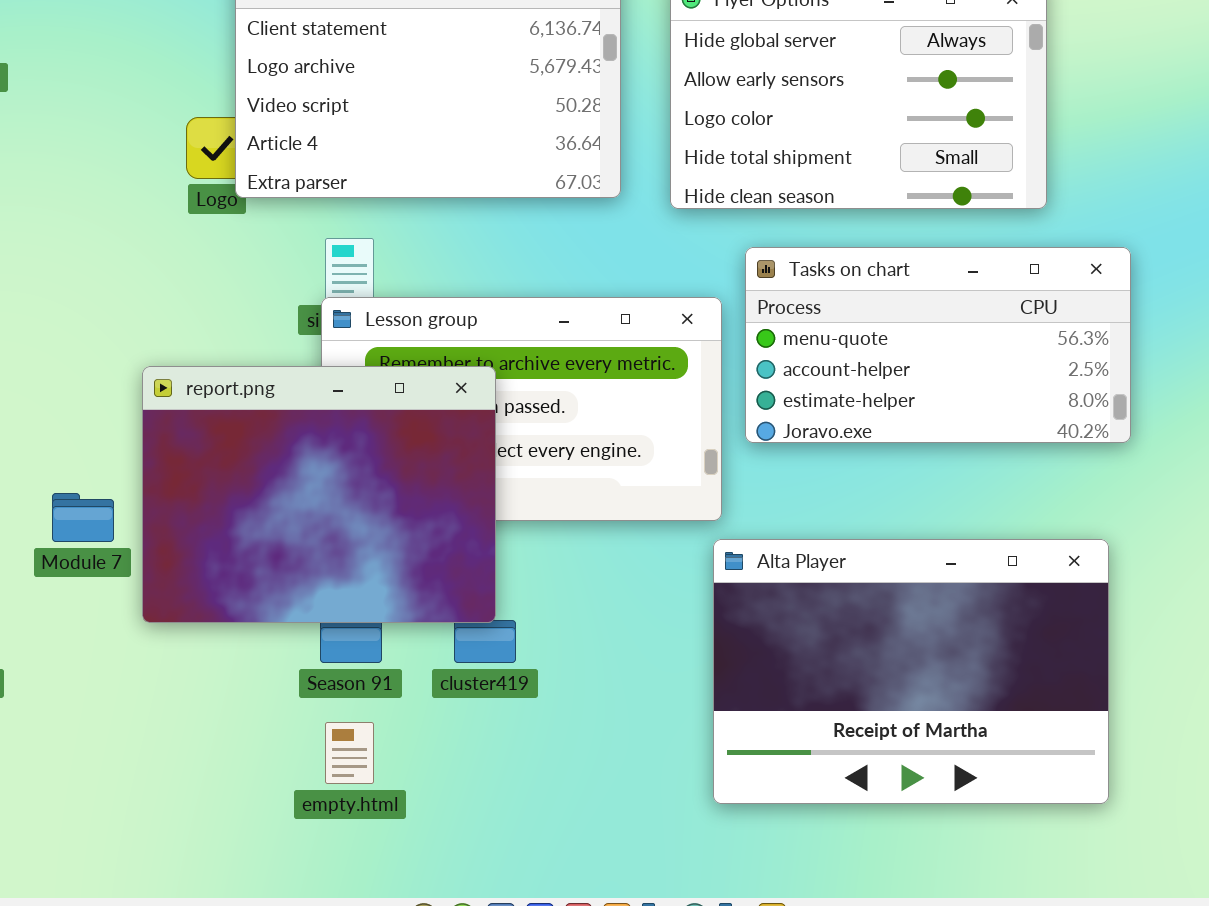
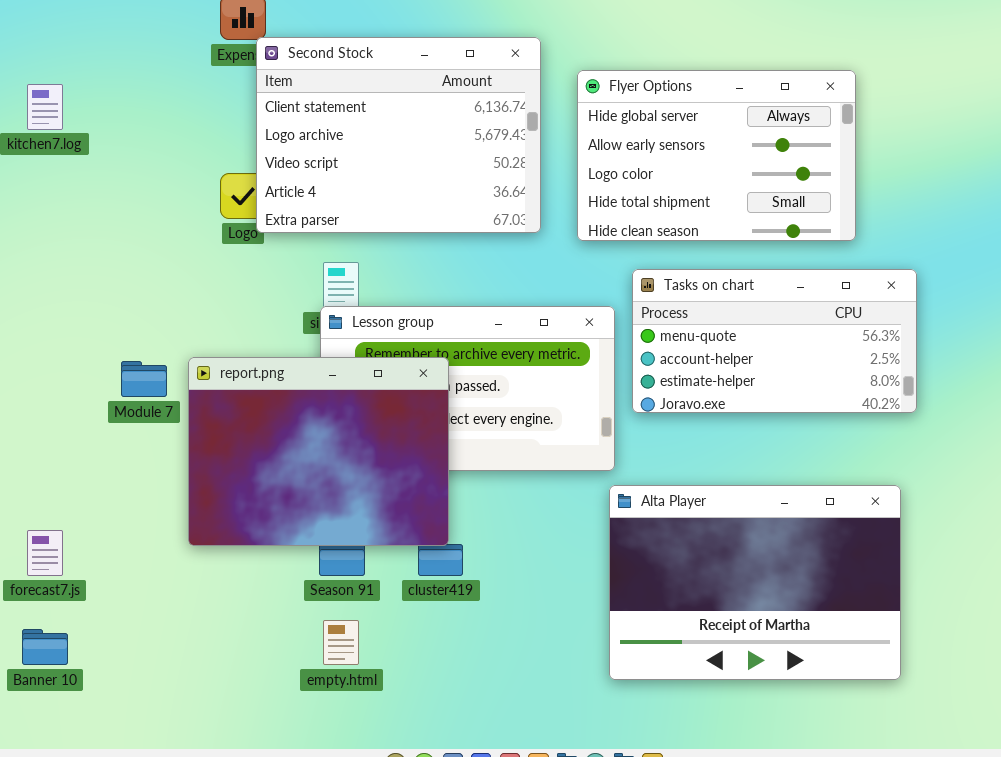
Module 7: [52,493,114,542] -> [121,361,167,397], moved

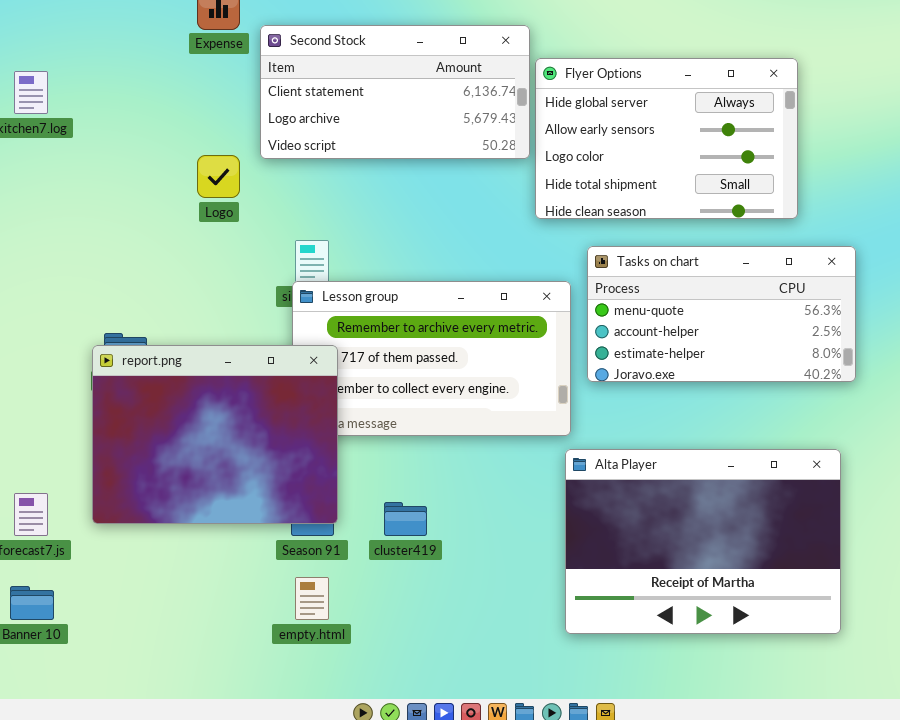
Second Stock: [256,37,541,233] -> [260,25,530,159], moved, resized
report.png: [188,357,449,546] -> [92,345,338,524], moved

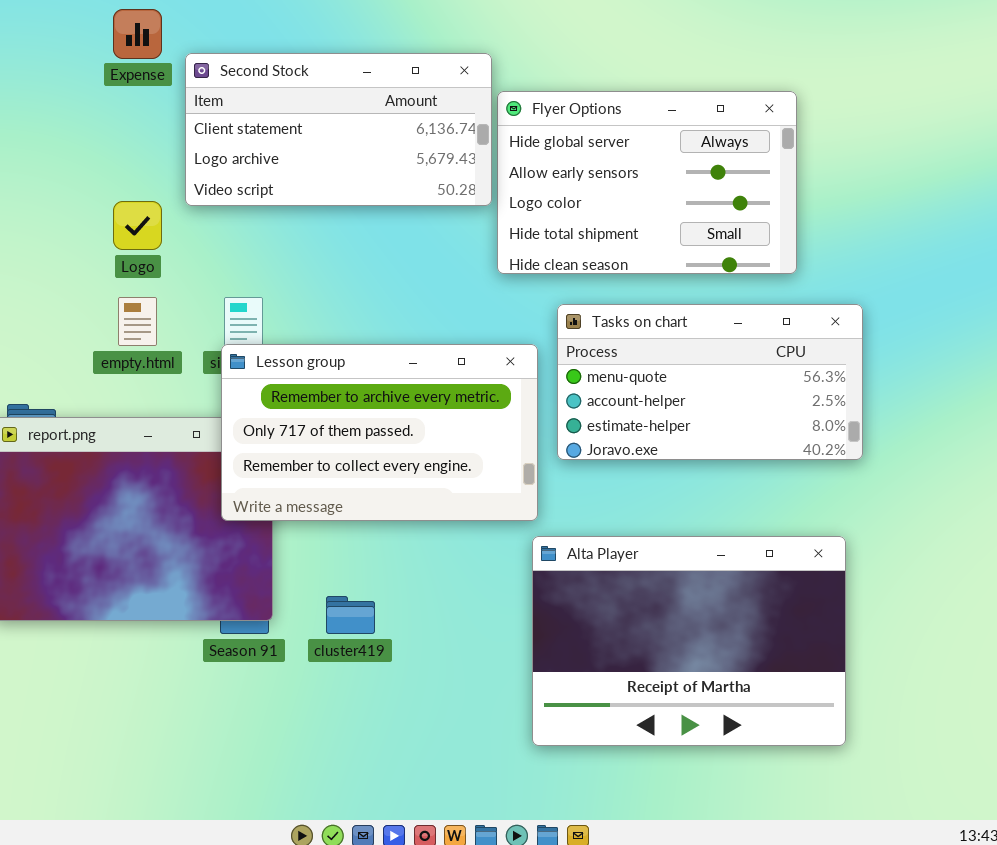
Lesson group: [292,281,571,436] -> [221,344,538,521], raised
empty.html: [295,577,329,620] -> [118,297,157,346], moved

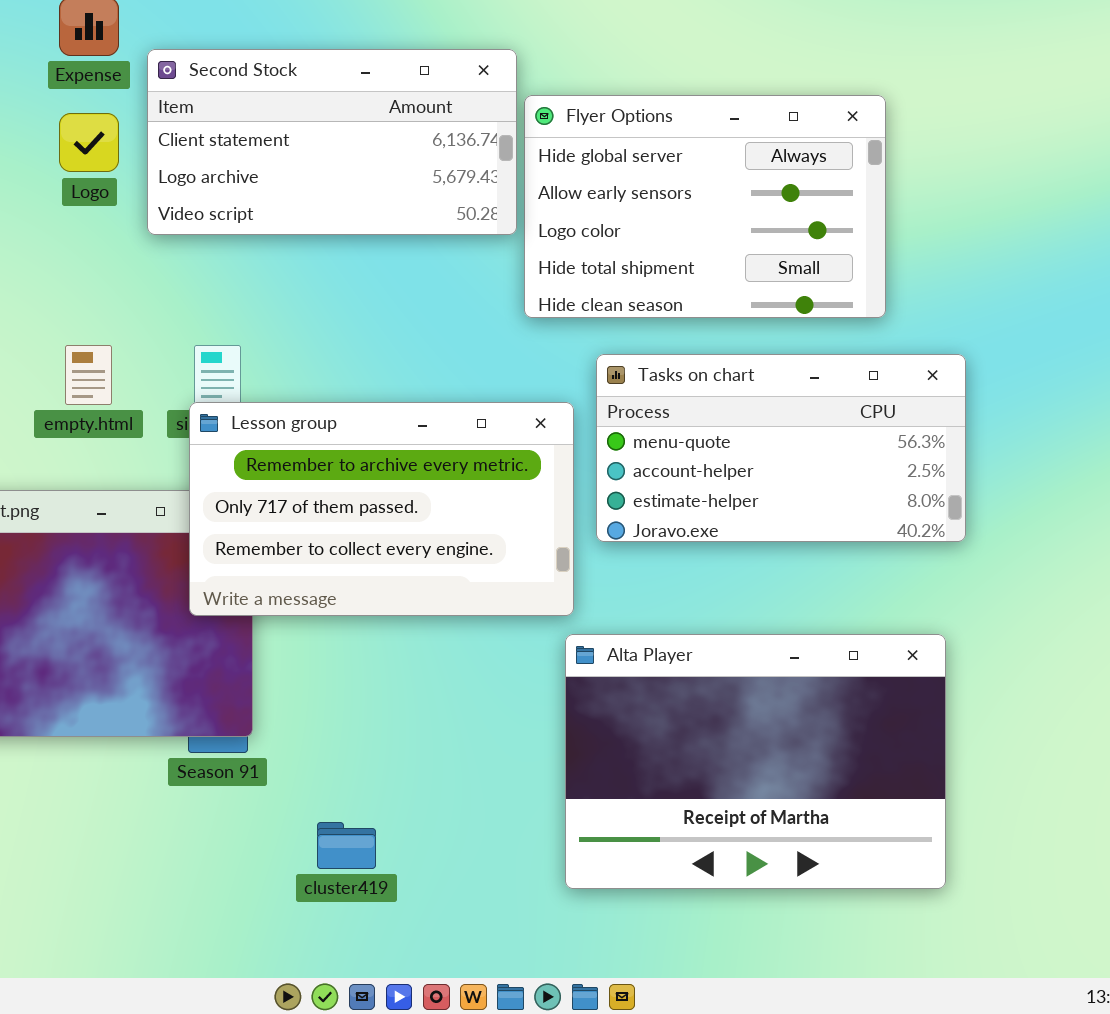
Logo: [113,201,162,250] -> [59,113,119,172], moved
cluster419: [326,596,375,634] -> [317,822,376,869], moved

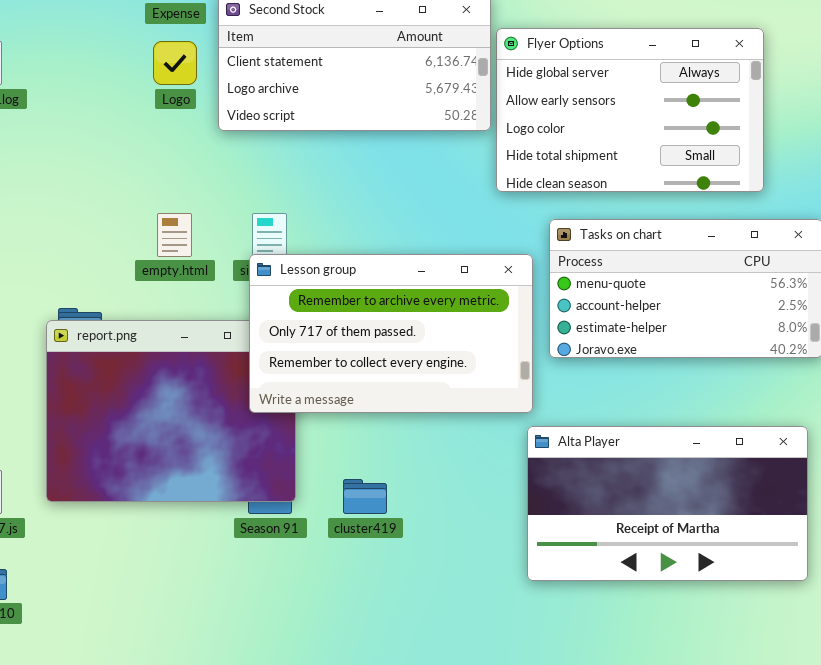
Alta Player: [565,634,946,889] -> [527,426,808,581], resized
cluster419: [317,822,376,869] -> [343,479,387,514], moved

